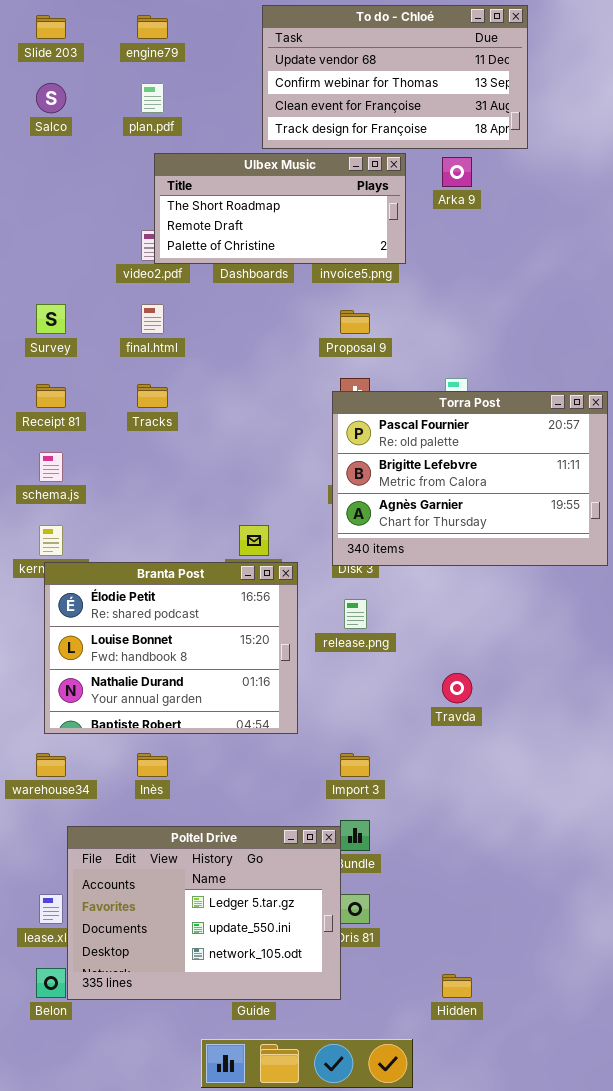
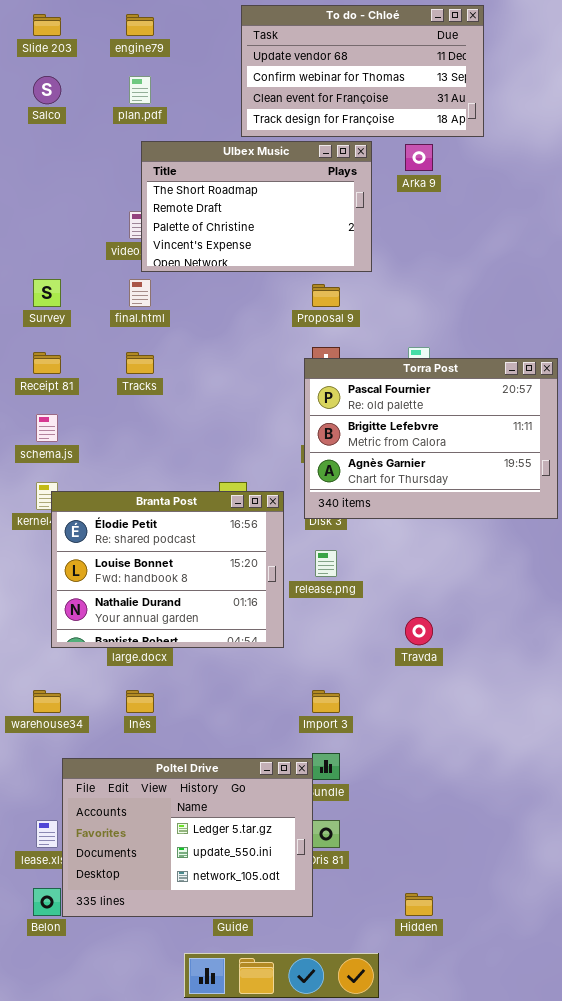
Ulbex Music: [154,153,406,264] -> [141,141,372,272], resized
Branta Post: [44,562,298,734] -> [51,491,284,648], moved

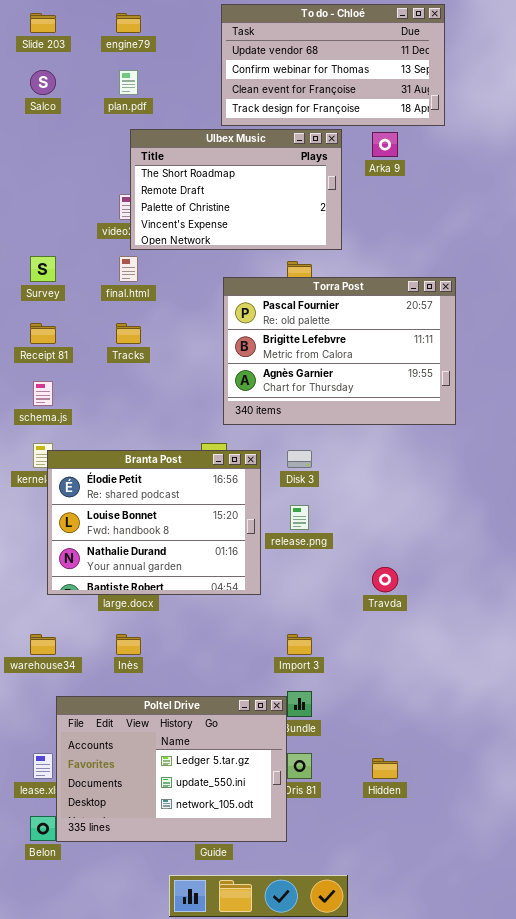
Torra Post: [304,358,558,519] -> [223,277,456,425], moved
Hidden: [405,893,433,916] -> [372,758,398,779], moved

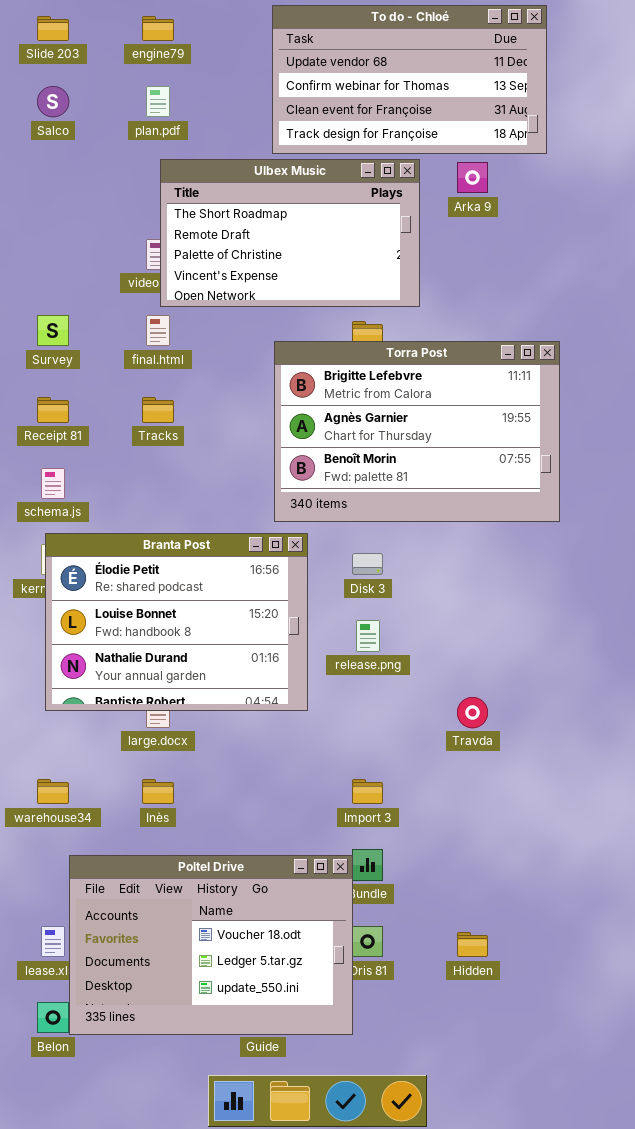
Torra Post: [223,277,456,425] -> [274,341,560,522], scrolled down 1 row
Branta Post: [47,450,261,595] -> [45,533,308,711], moved
Poltel Drive: [56,696,287,842] -> [69,855,353,1035], scrolled up 1 row

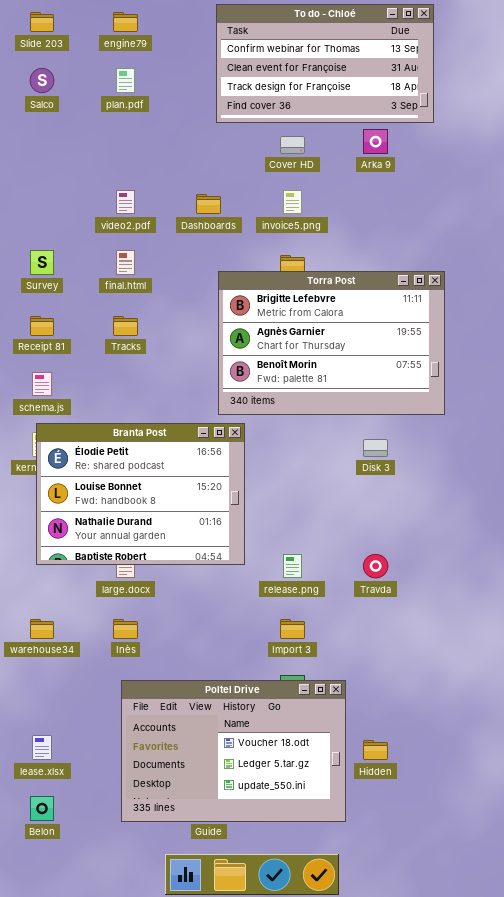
To do - Chloé: [272,5,547,154] -> [216,4,434,123], scrolled down 1 row
Ulbex Music: [160,159,420,307] -> none, closed
Disk 3: [352,553,383,575] -> [363,439,388,457], moved
release.png: [356,620,380,652] -> [283,554,302,578], moved
Poltel Drive: [69,855,353,1035] -> [121,680,346,822], moved

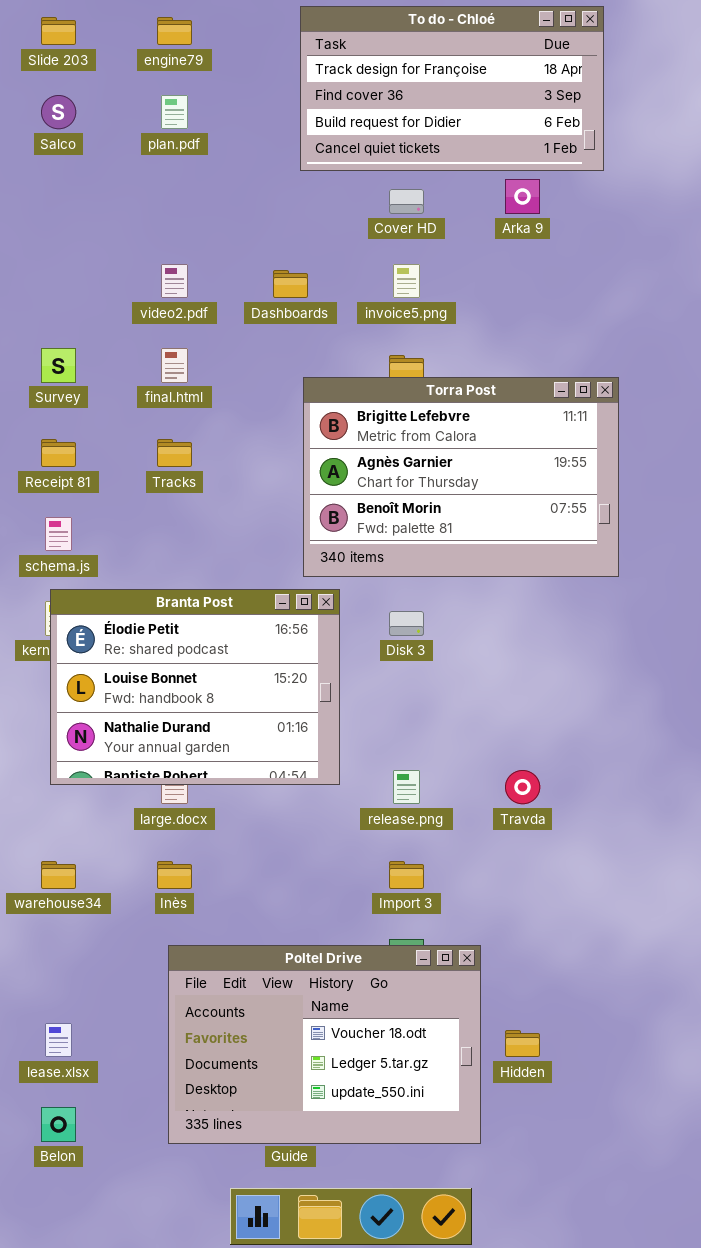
To do - Chloé: [216,4,434,123] -> [300,6,604,171], scrolled down 2 rows
Disk 3: [363,439,388,457] -> [389,611,424,636], moved

